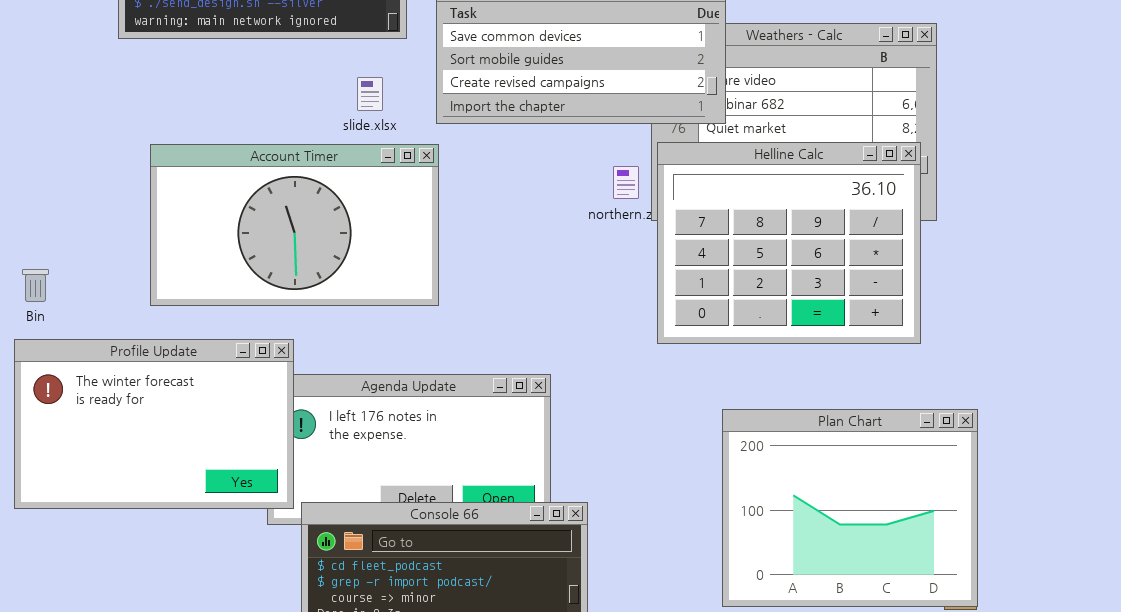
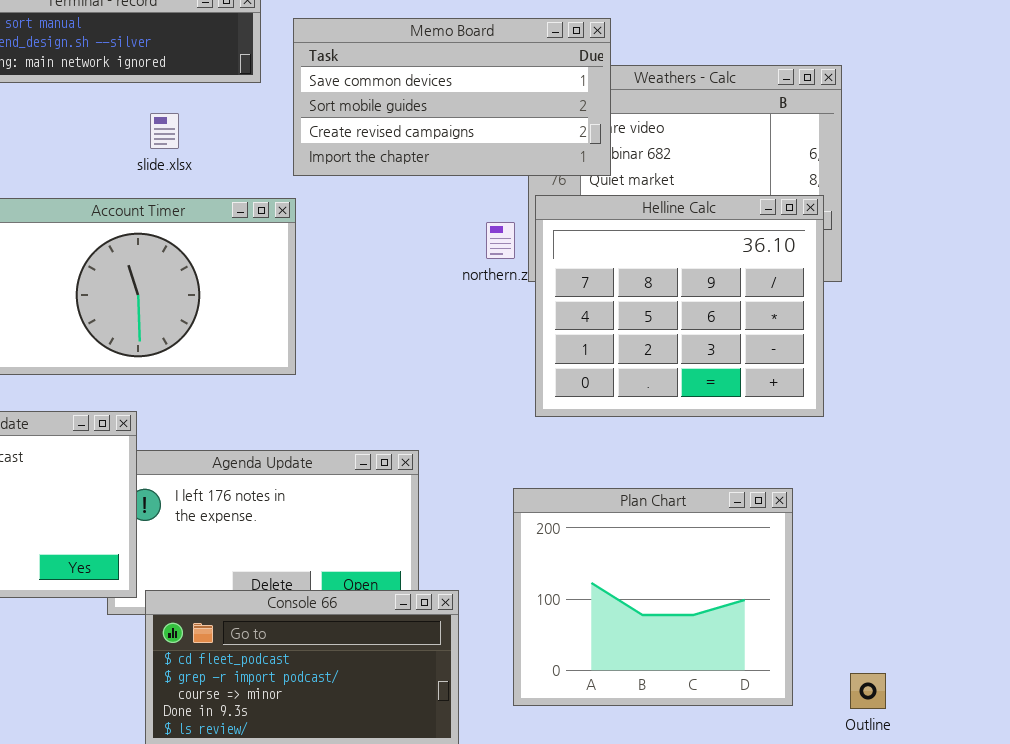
slide.xlsx: [357,77,383,111] -> [150,113,179,149], moved
Plan Chart: [722,409,978,607] -> [513,488,793,706], moved

